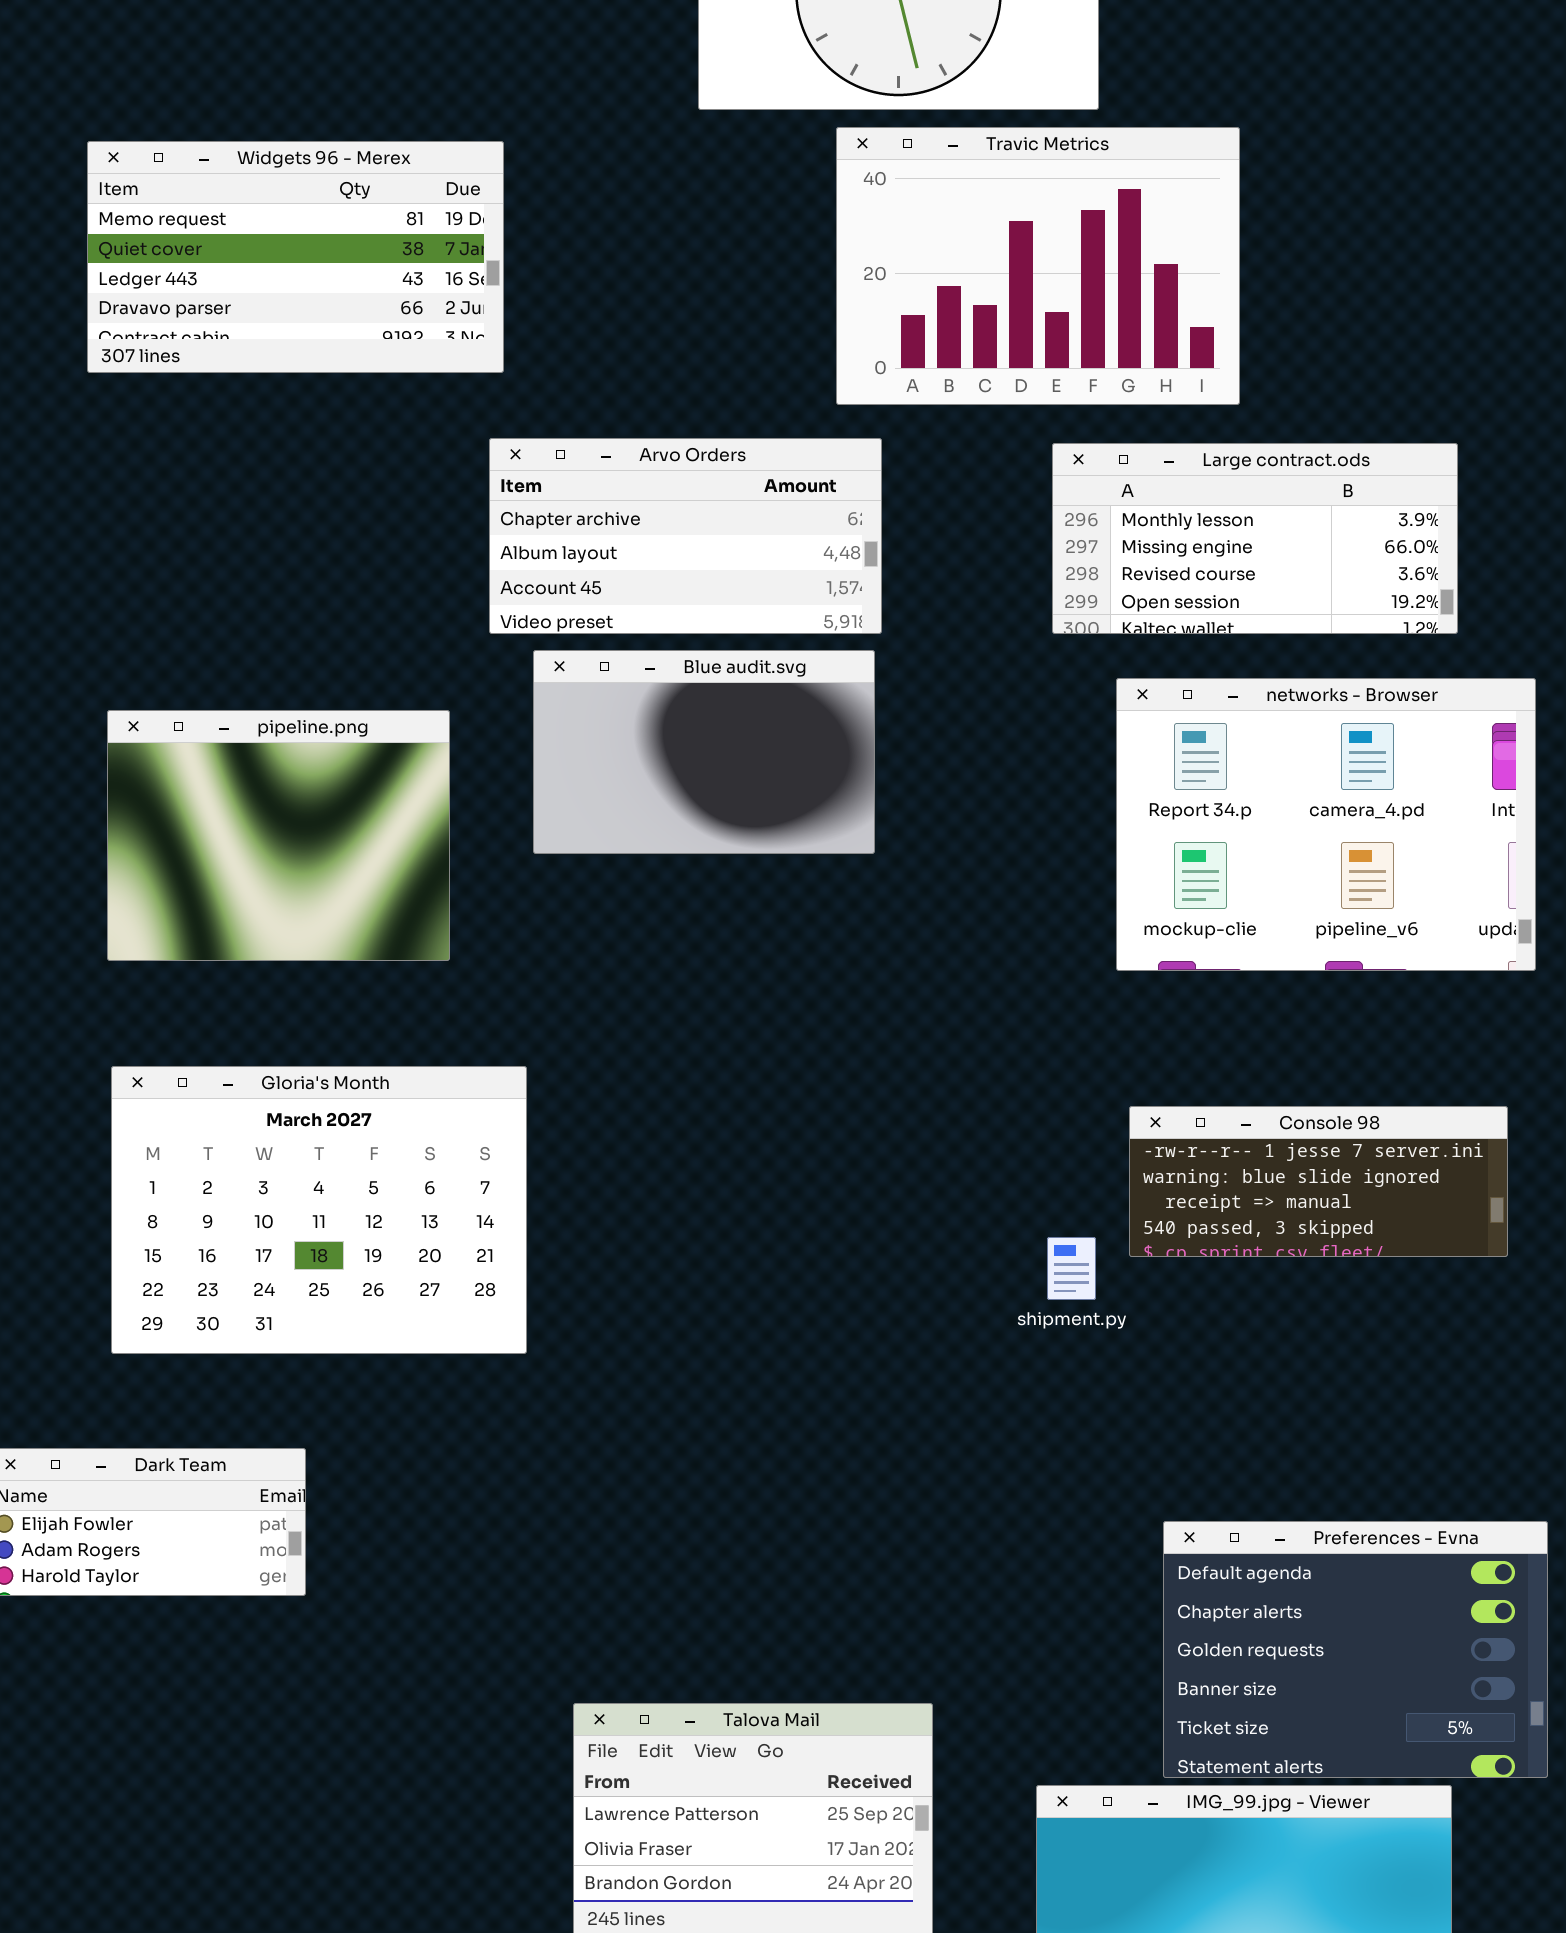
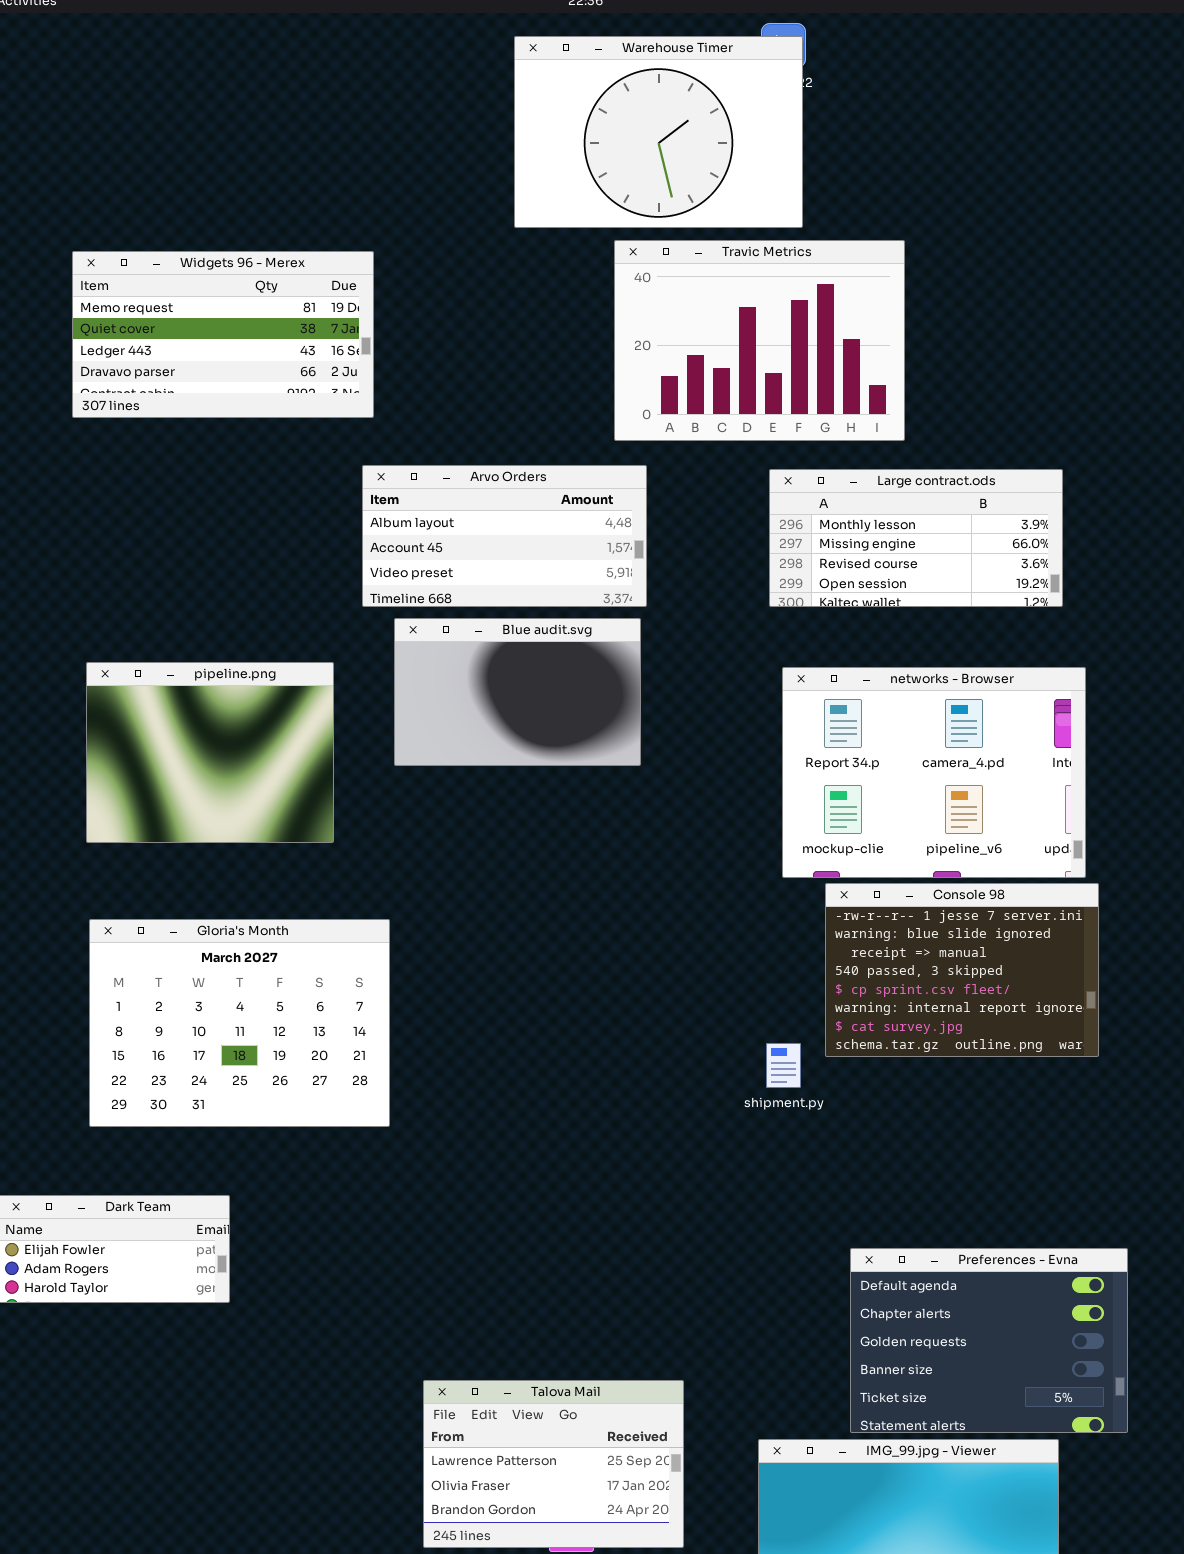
Arvo Orders: [489,438,882,634] -> [362,465,647,607], scrolled down 1 row
networks - Browser: [1116,678,1536,971] -> [782,667,1086,878], moved
Console 98: [1129,1106,1508,1257] -> [825,883,1099,1057], resized

